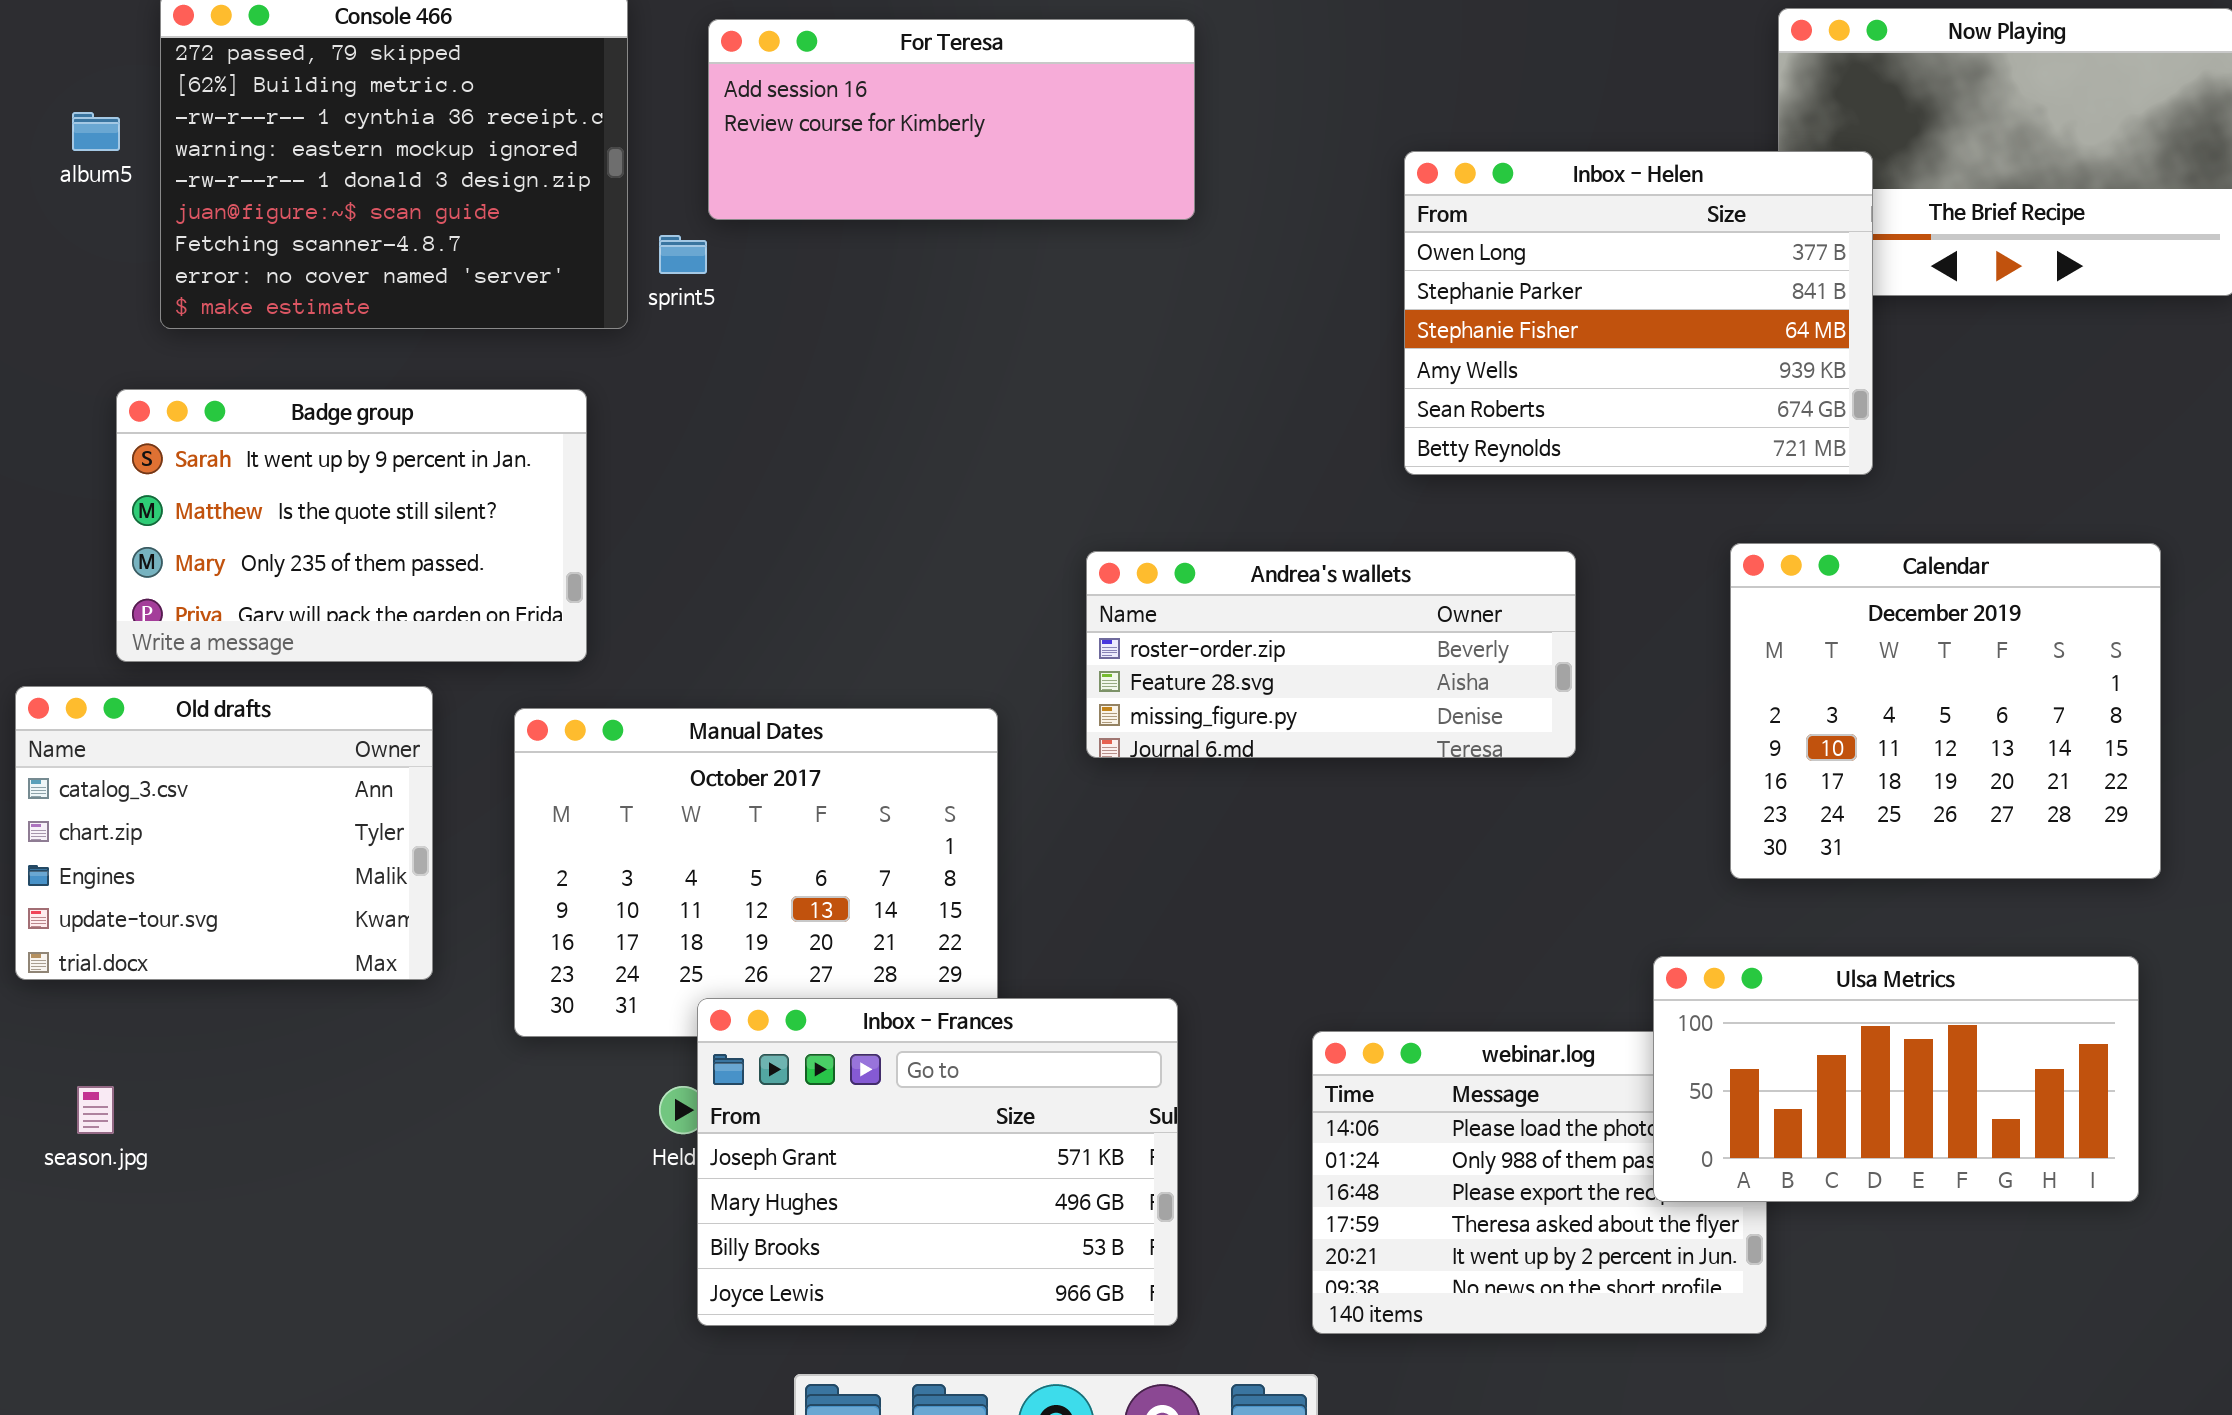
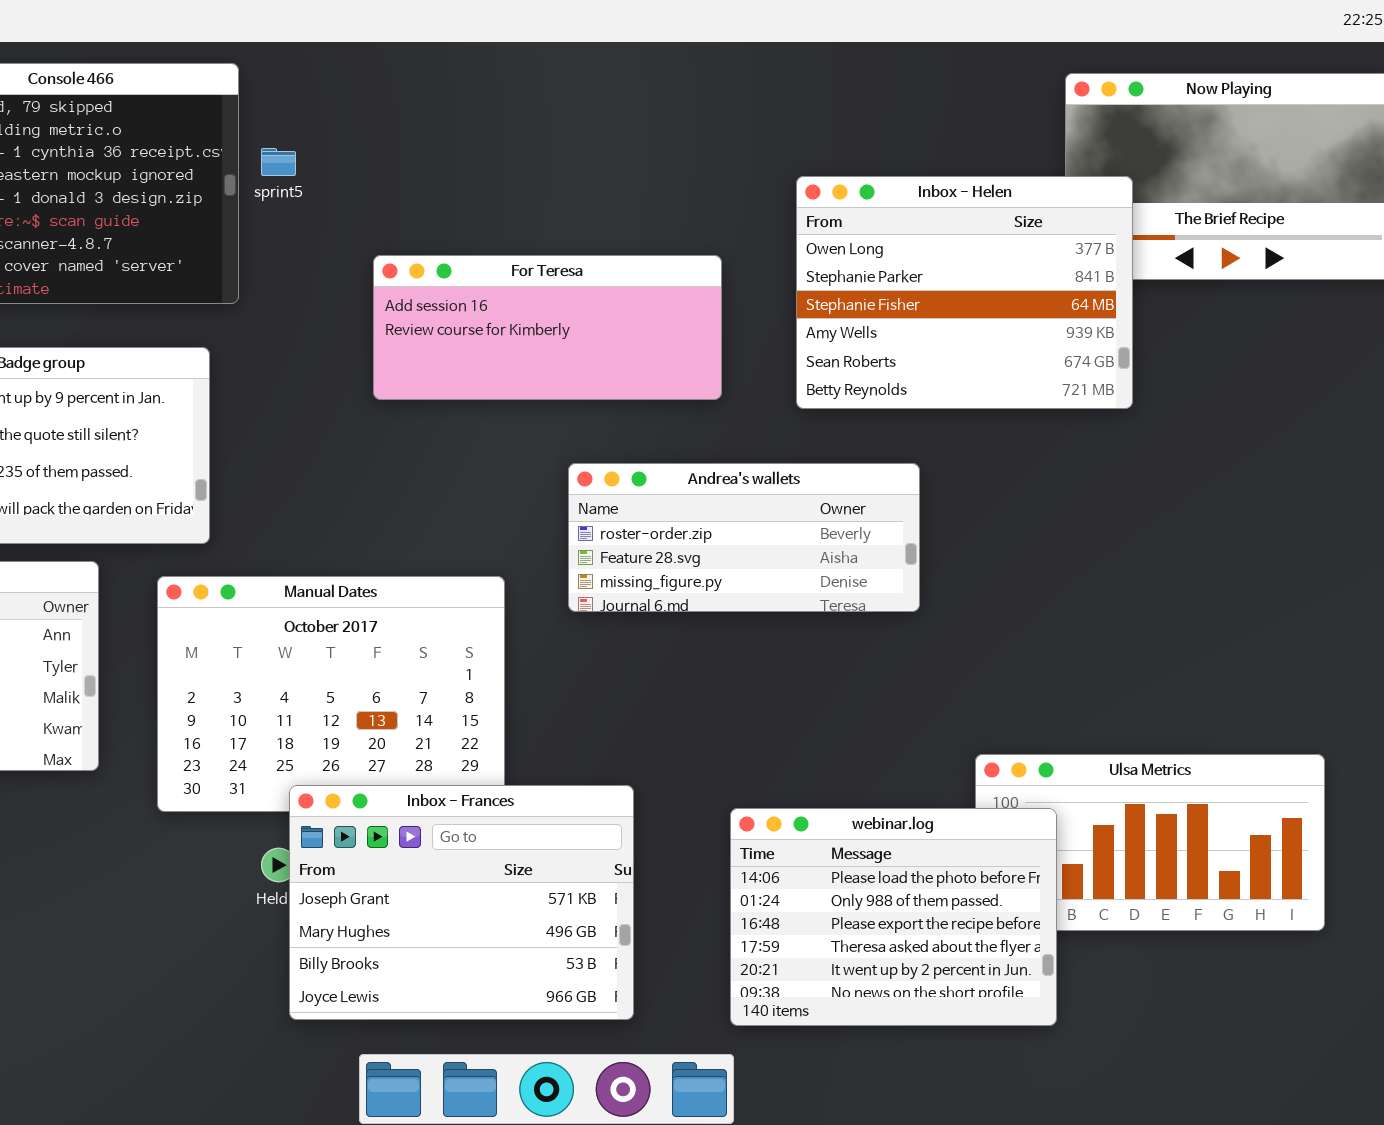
For Teresa: [708,19,1195,220] -> [373,255,722,400], moved
sprint5: [659,235,707,274] -> [261,148,296,176], moved
Calendar: [1730,543,2161,879] -> none, closed
webinar.log: [1312,1031,1767,1334] -> [730,808,1057,1026], raised

